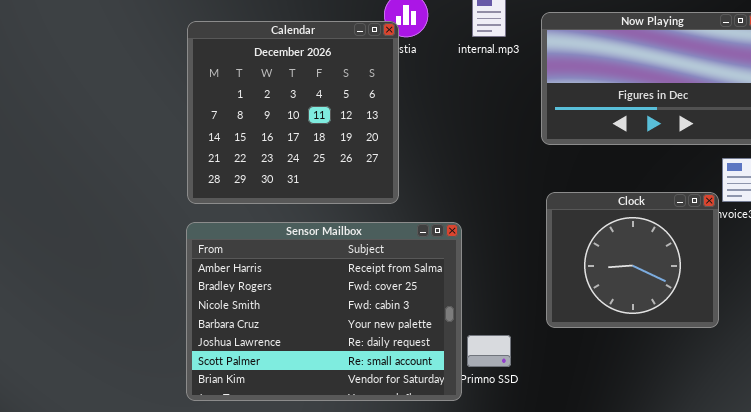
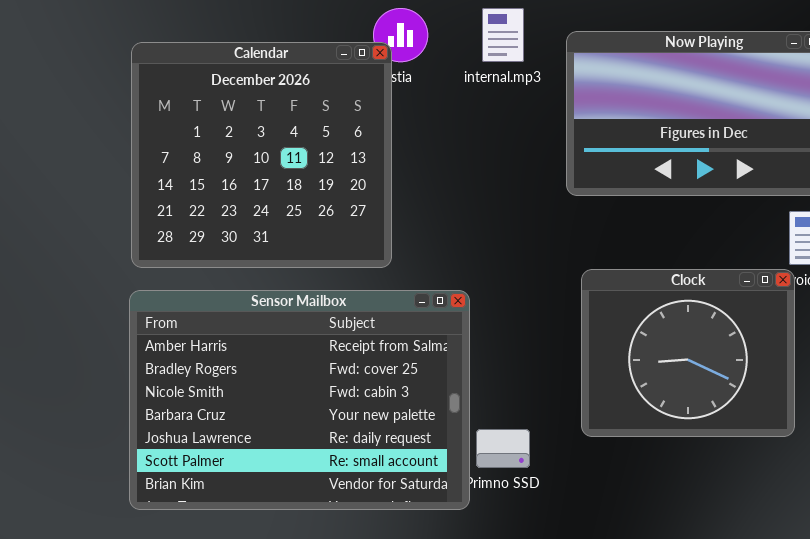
Clock: [546,192,719,328] -> [581,269,795,437], moved

